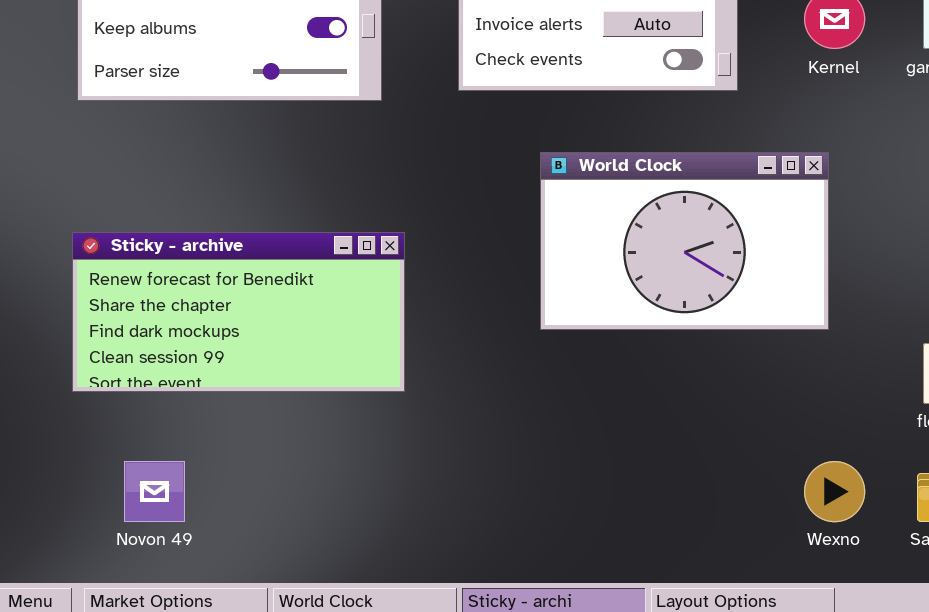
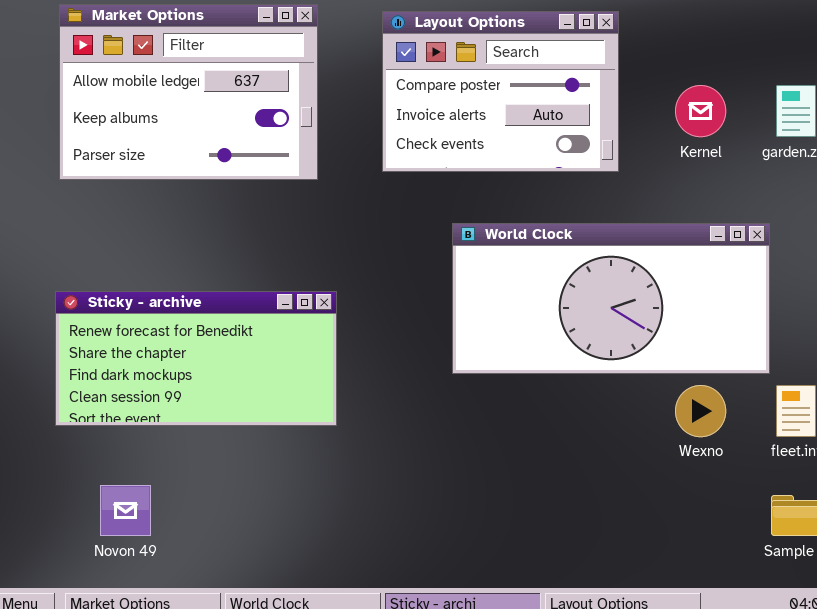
World Clock: [540,152,829,330] -> [452,223,770,374], resized
Wexno: [804,461,865,522] -> [675,385,726,437], moved

